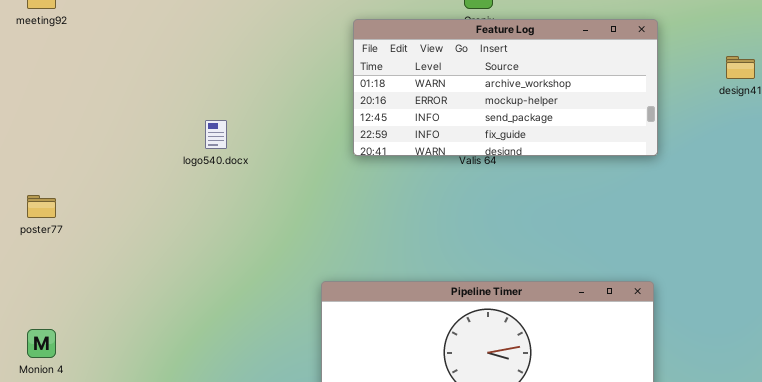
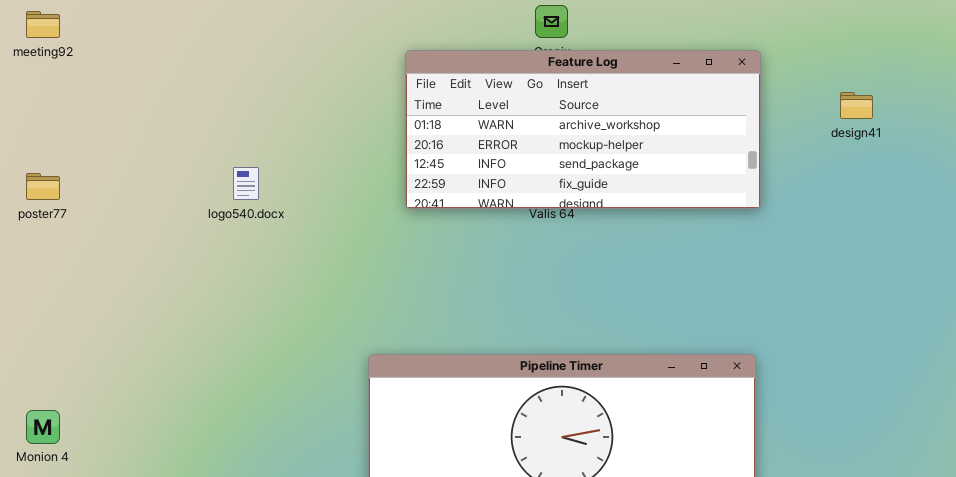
poster77: [27,195,56,218] -> [26,173,60,200], moved

